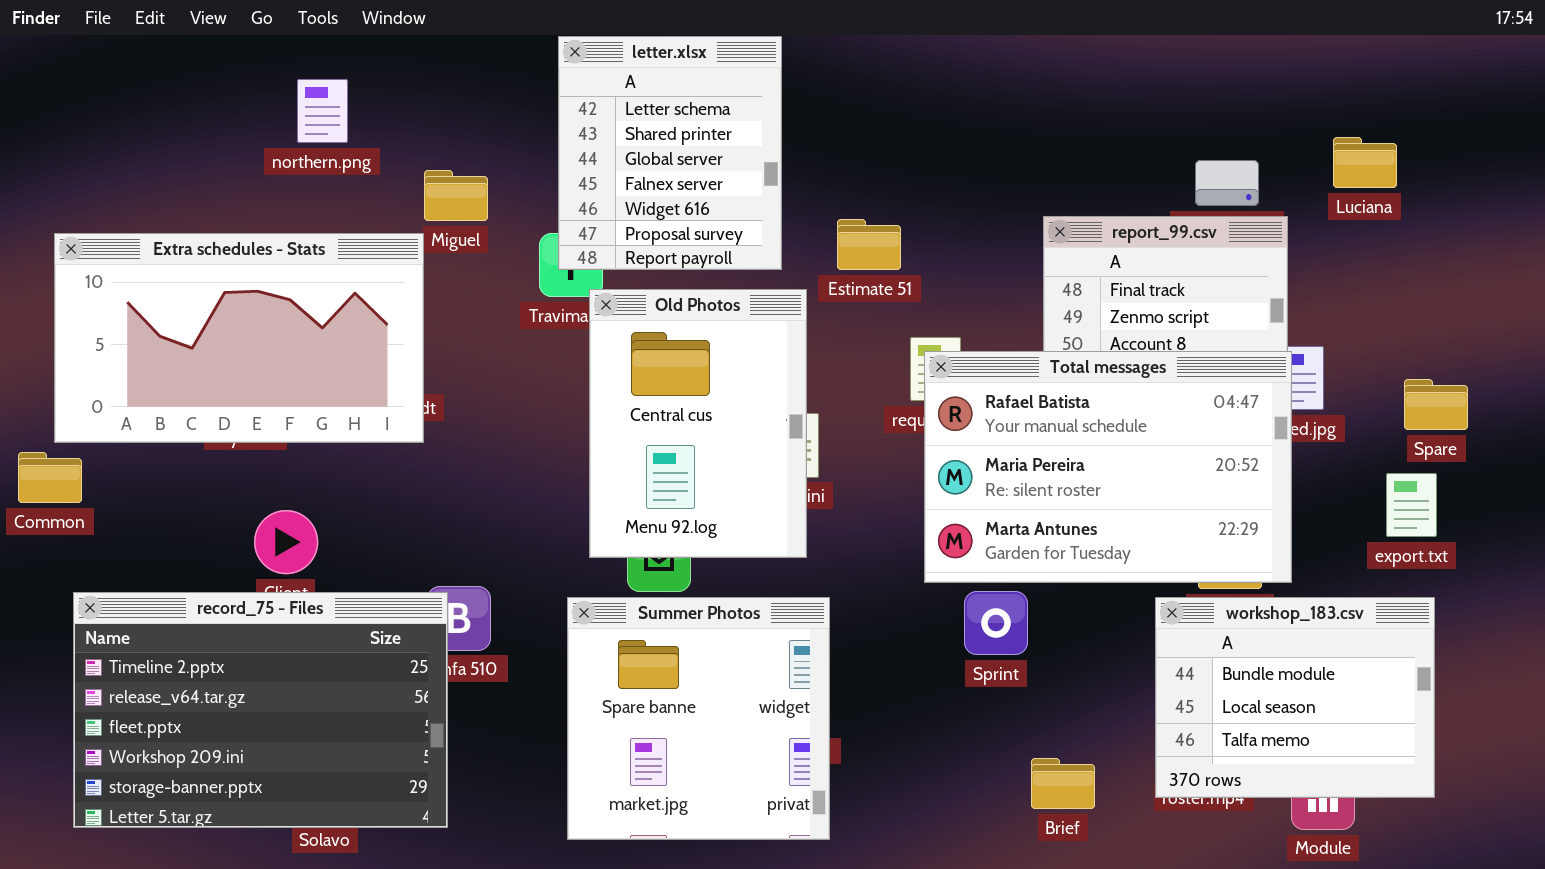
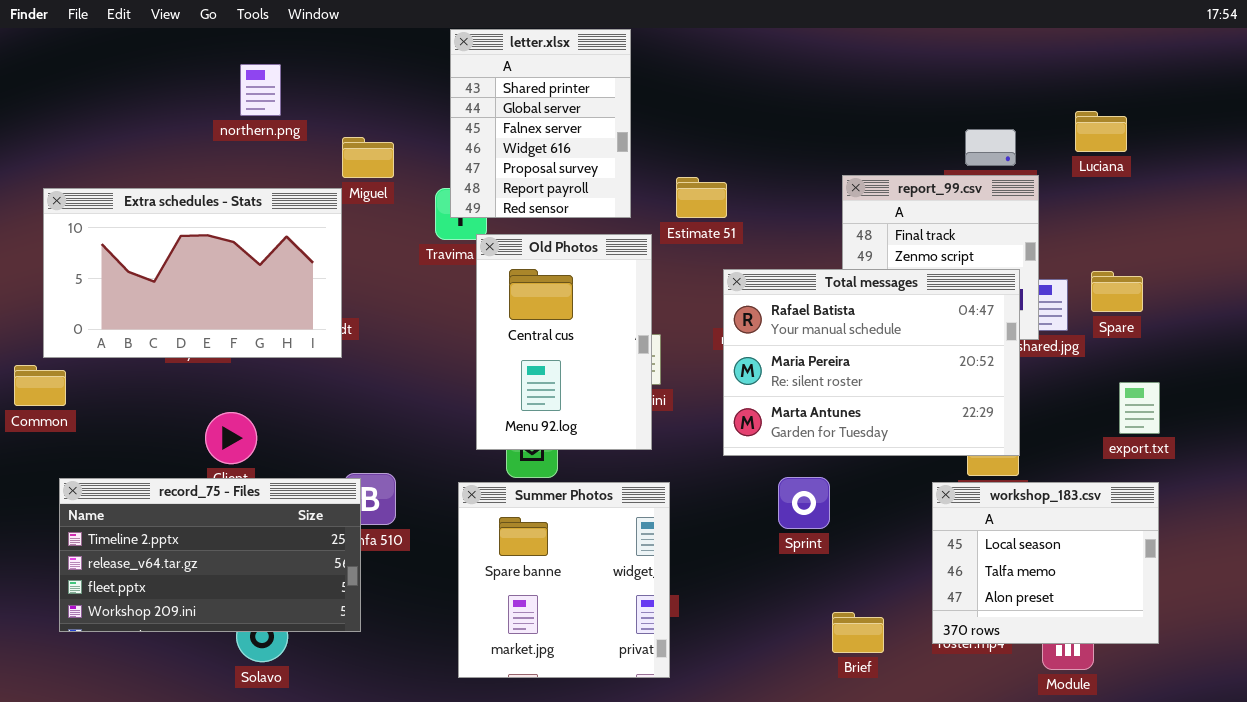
letter.xlsx: [558,36,782,270] -> [450,29,631,218], scrolled down 1 row
Total messages: [924,351,1292,583] -> [723,269,1020,456], moved
Spare: [1404,379,1468,430] -> [1091,271,1143,312], moved
record_75 - Files: [73,592,448,828] -> [59,478,361,632], resized
workshop_183.csv: [1155,597,1435,798] -> [932,482,1159,644], scrolled down 1 row

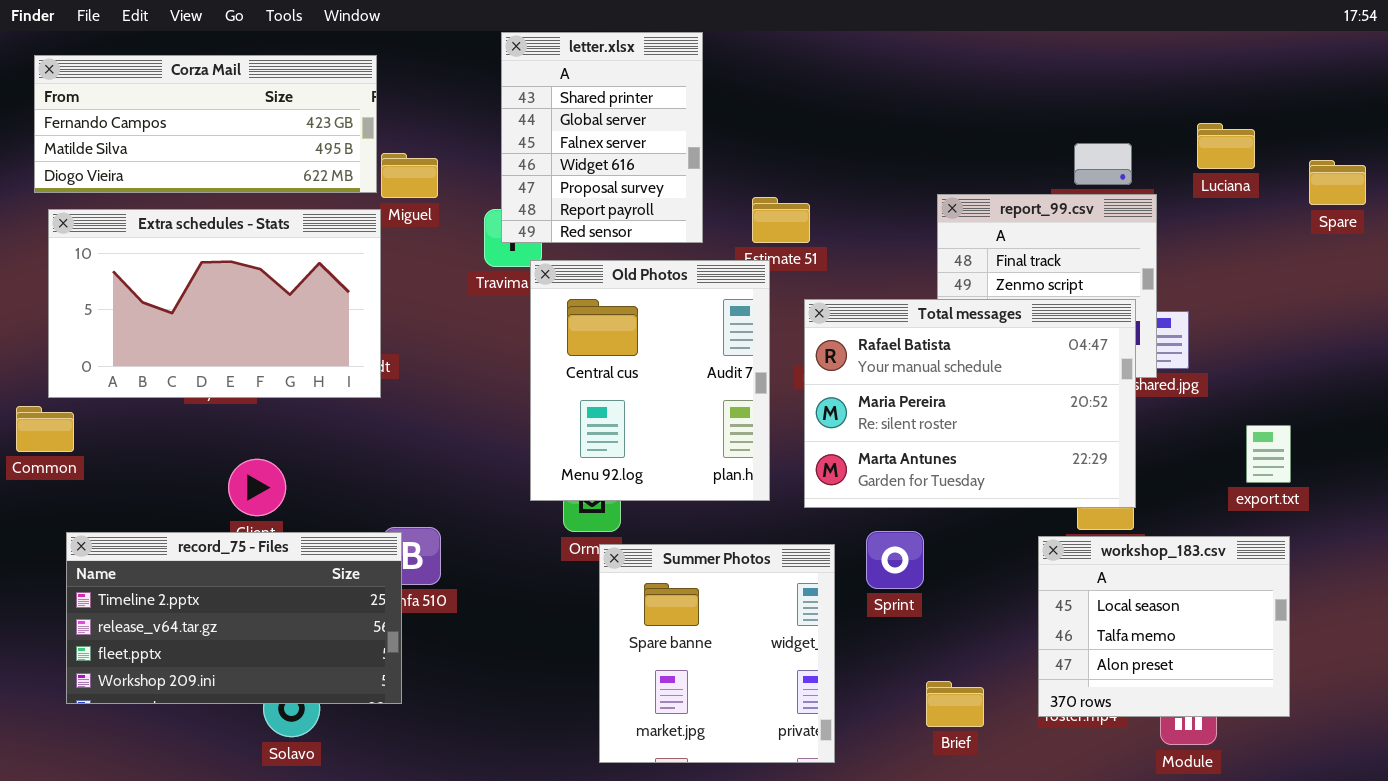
Corza Mail: none -> [34,55,377,193], opened
Old Photos: [476,234,652,450] -> [530,260,770,501], resized
Spare: [1091,271,1143,312] -> [1309,160,1366,205], moved
Summer Photos: [458,482,670,678] -> [599,544,835,763], moved

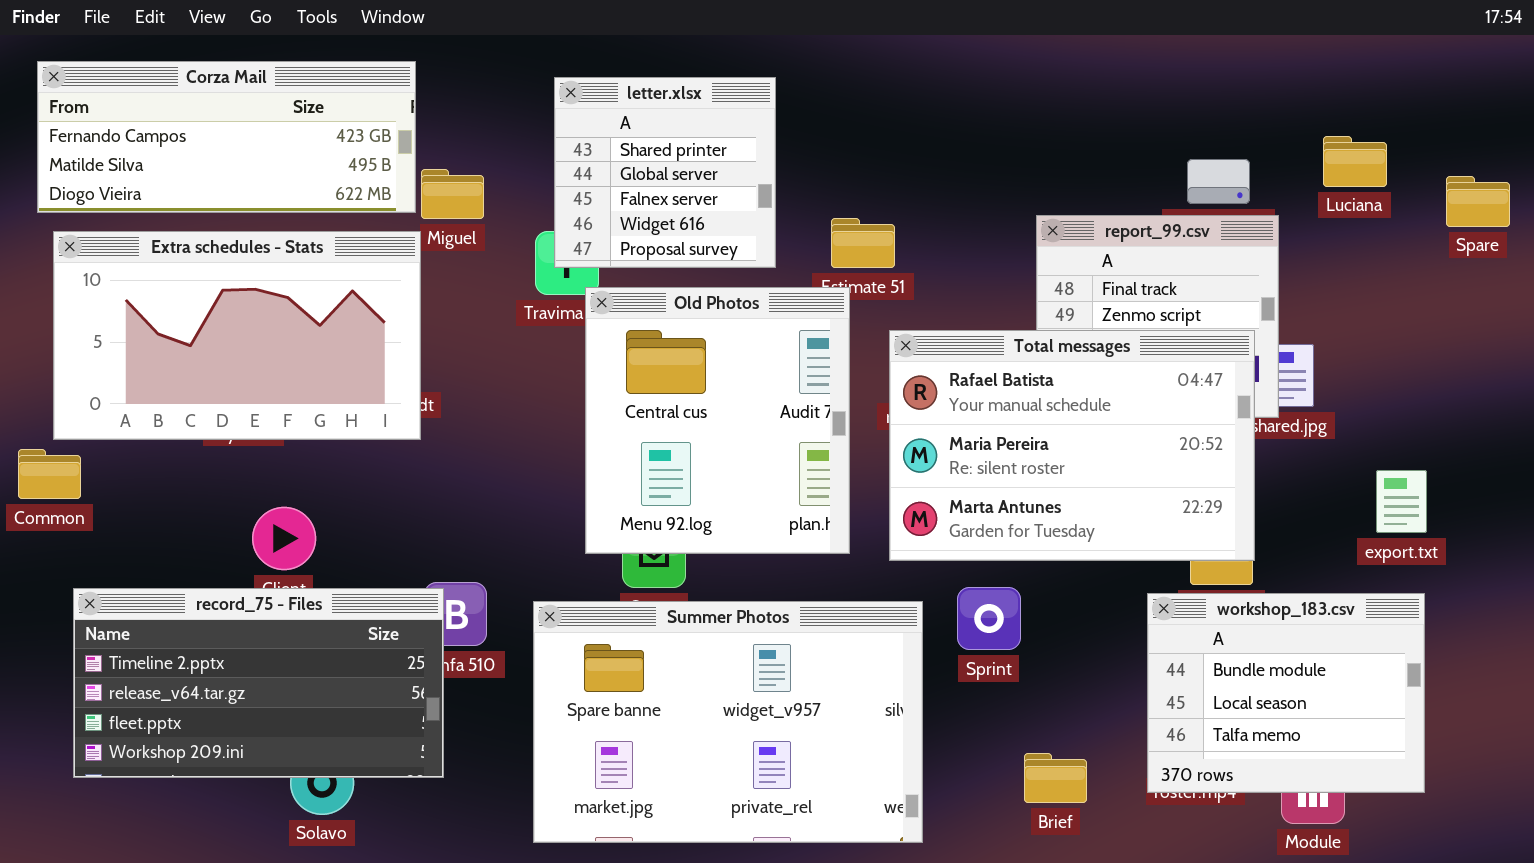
letter.xlsx: [501,32,703,243] -> [554,77,776,268], resized
workshop_183.csv: [1038,536,1290,717] -> [1147,593,1425,793], scrolled up 1 row
Summer Photos: [599,544,835,763] -> [533,601,923,843], resized

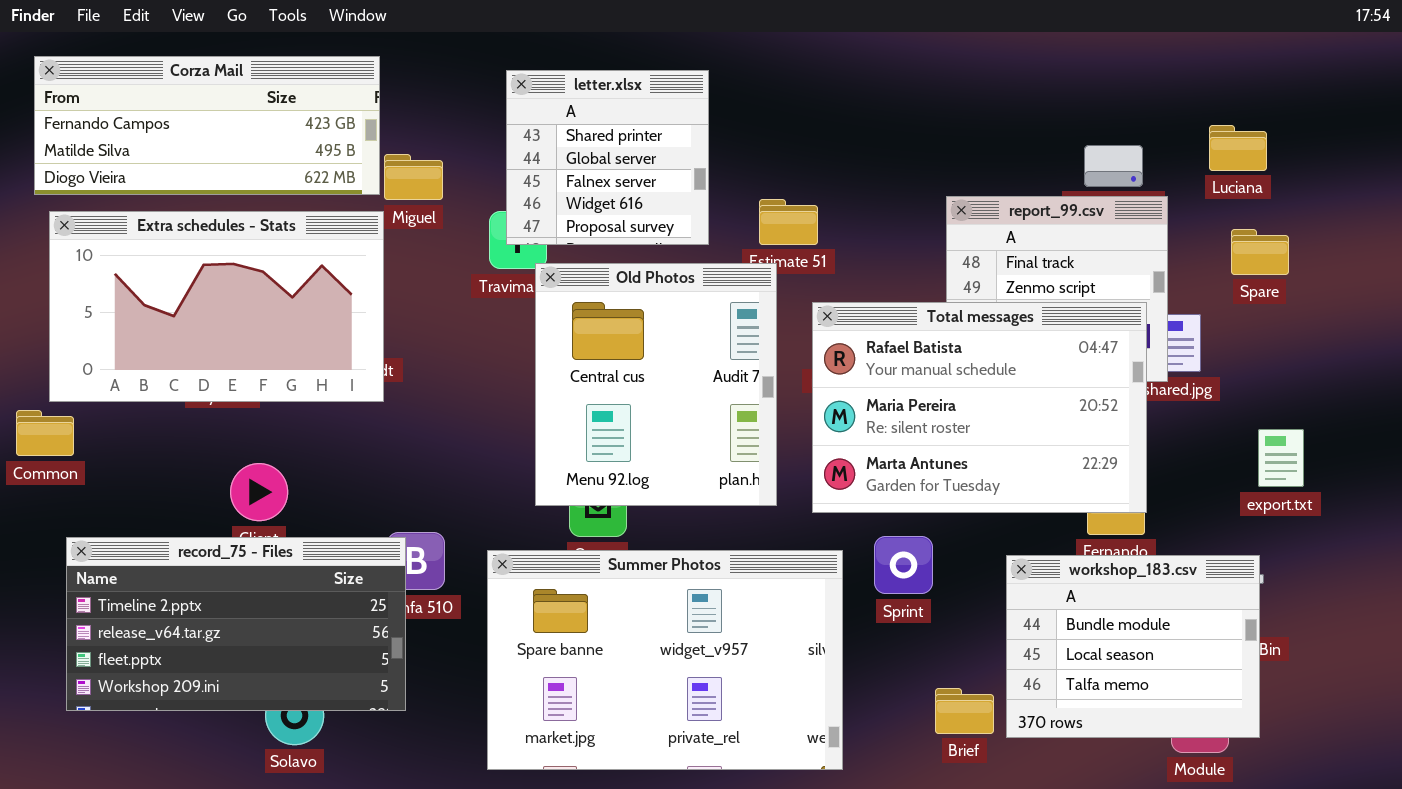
Spare: [1446,176,1510,227] -> [1231,229,1289,275], moved
workshop_183.csv: [1147,593,1425,793] -> [1006,555,1260,738], moved

